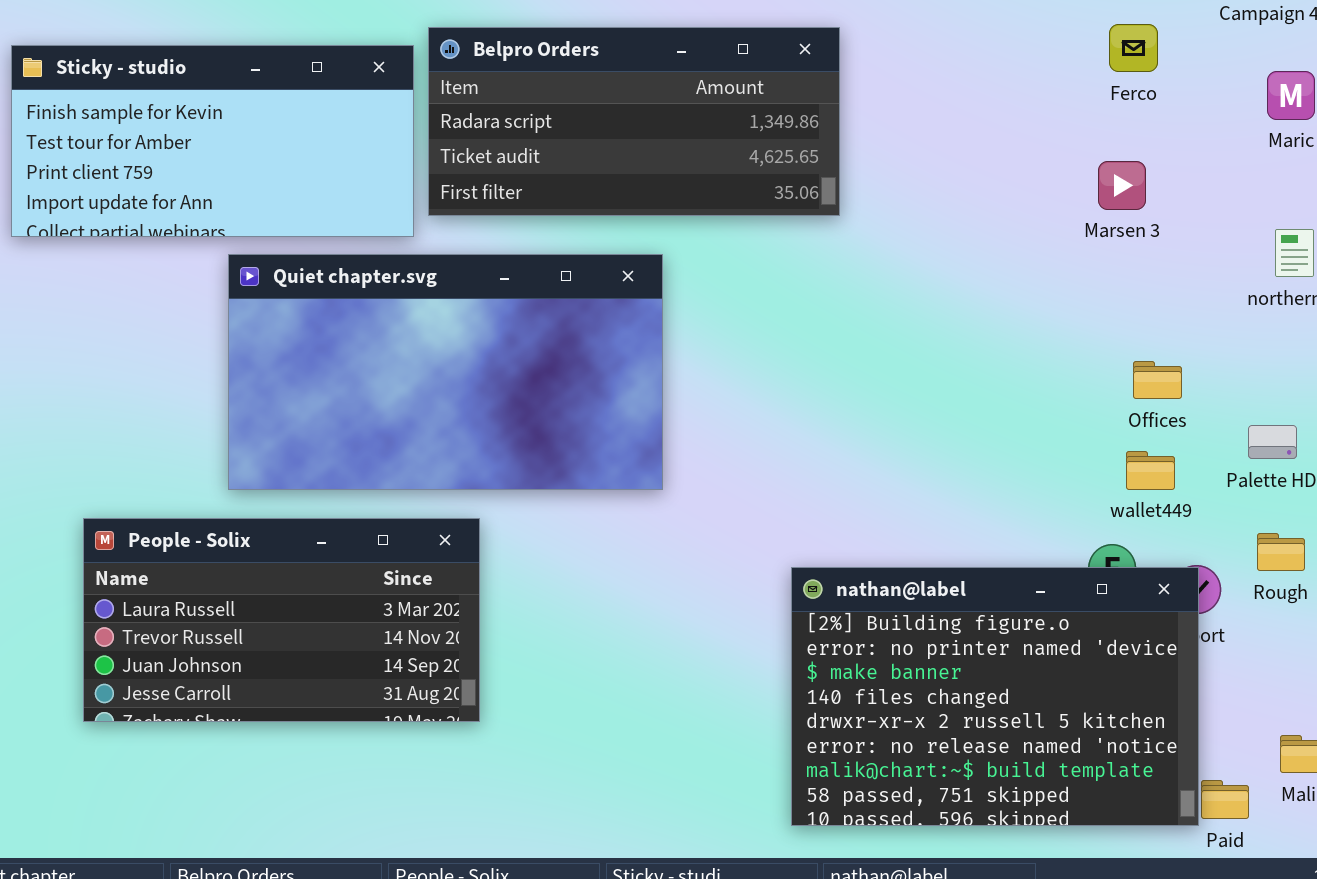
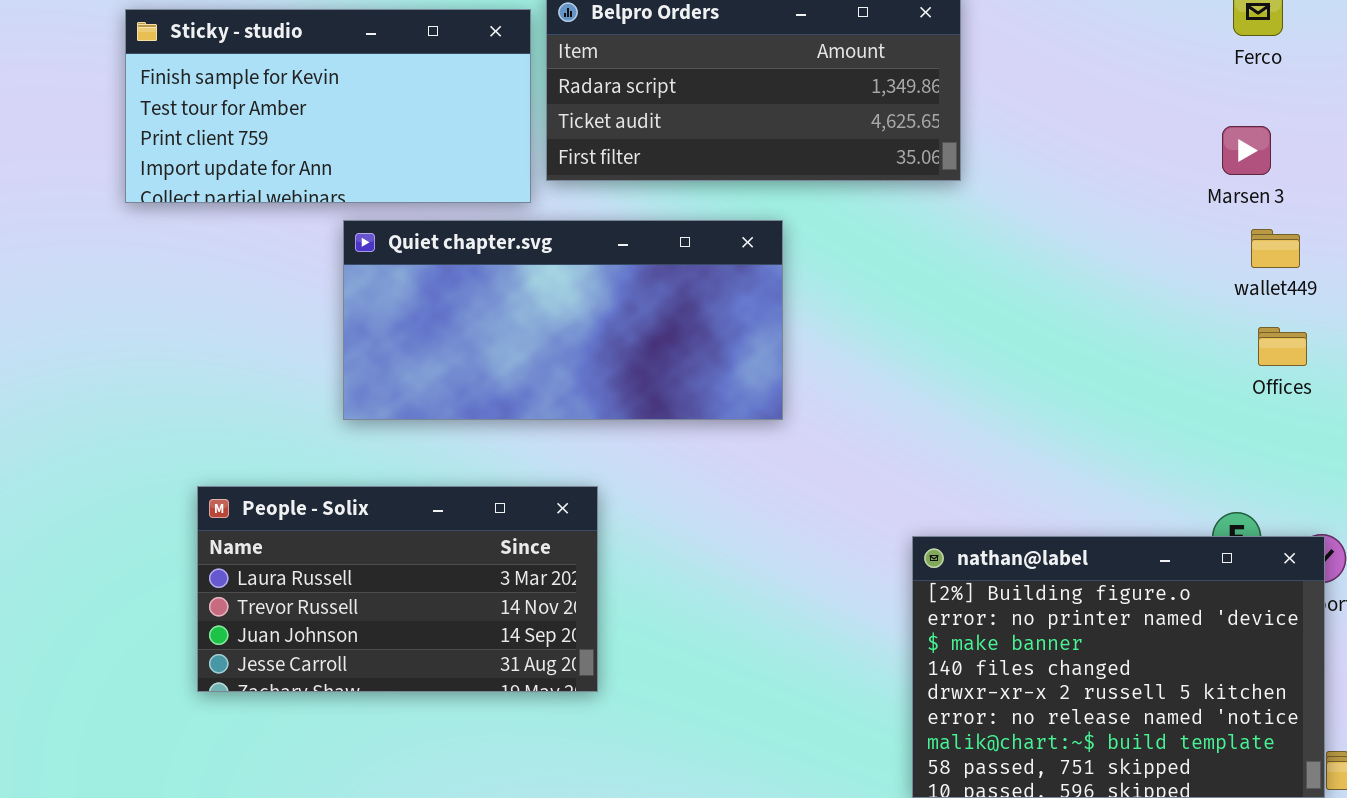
Quiet chapter.svg: [228,254,663,490] -> [343,220,783,420], resized
wallet449: [1126,451,1175,490] -> [1251,229,1300,268], moved

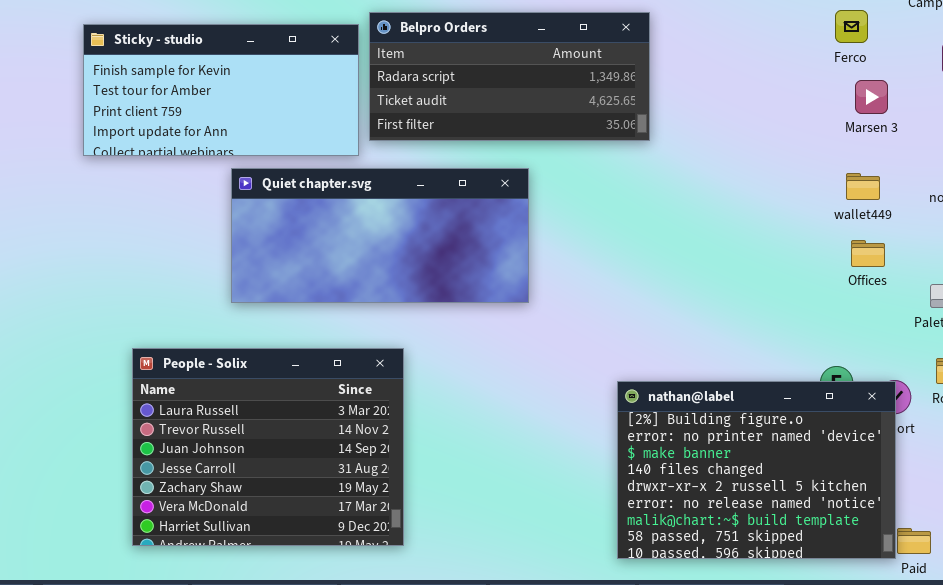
Marsen 3: [1222,126,1271,175] -> [855,80,888,114], moved
People - Solix: [197,486,598,692] -> [132,348,404,546], resized

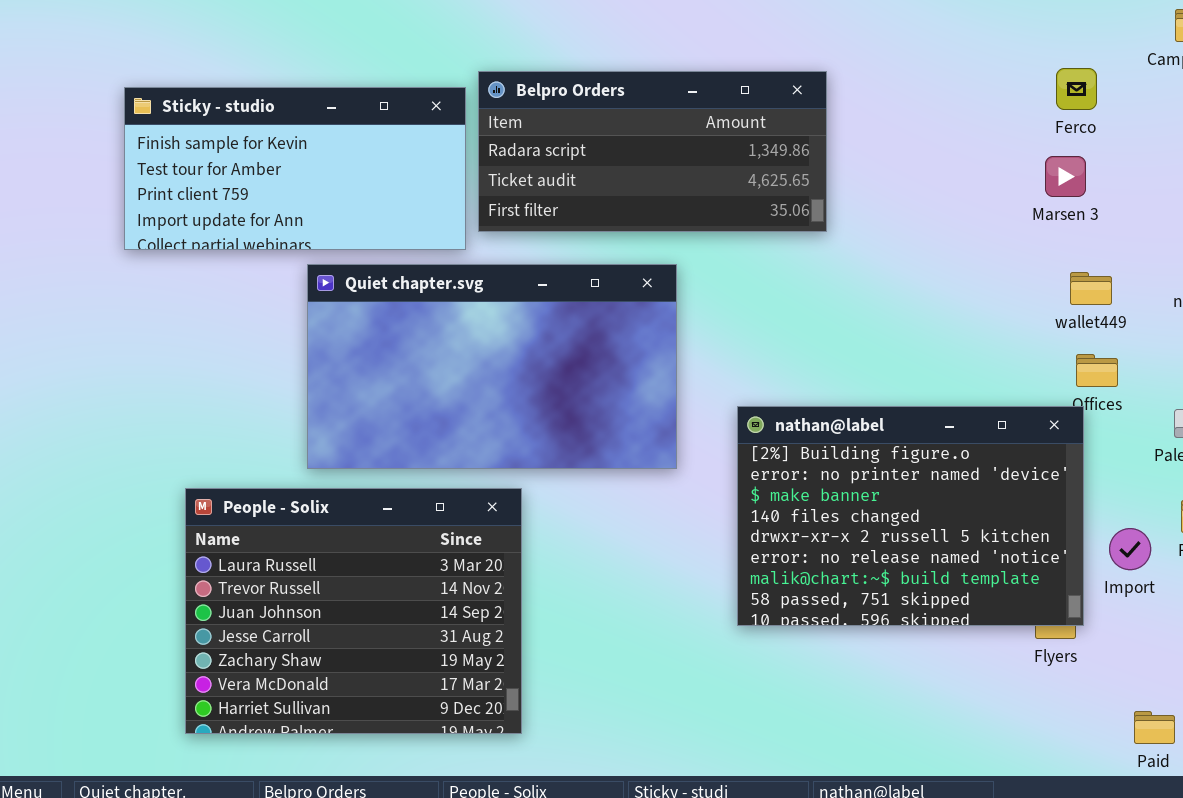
Marsen 3: [855,80,888,114] -> [1045,156,1086,197], moved
Quiet chapter.svg: [231,168,529,303] -> [307,264,677,469], resized
nathan@label: [617,381,896,559] -> [737,406,1084,626], moved

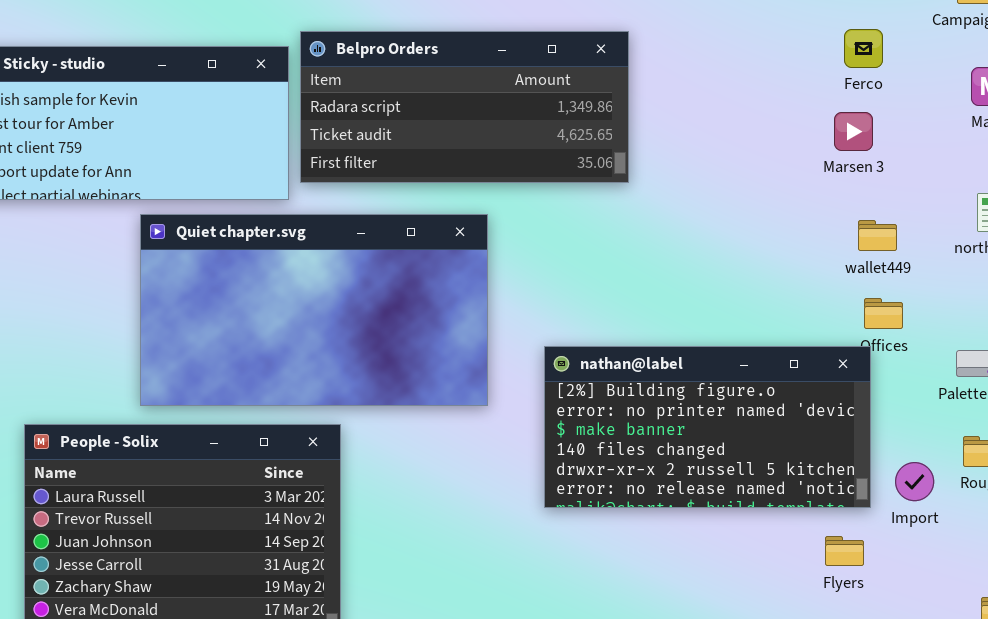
nathan@label: [737,406,1084,626] -> [544,346,871,508], resized

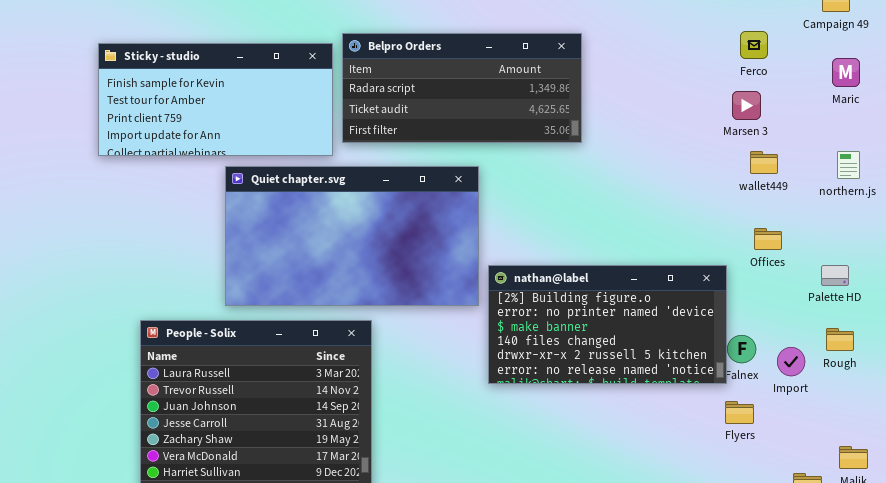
wallet449: [858,220,897,251] -> [750,151,778,174], moved
nathan@label: [544,346,871,508] -> [488,265,727,384], moved

